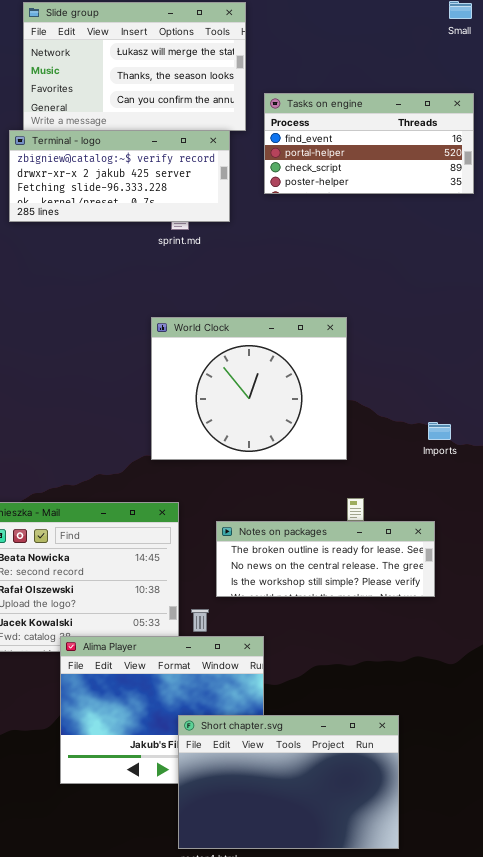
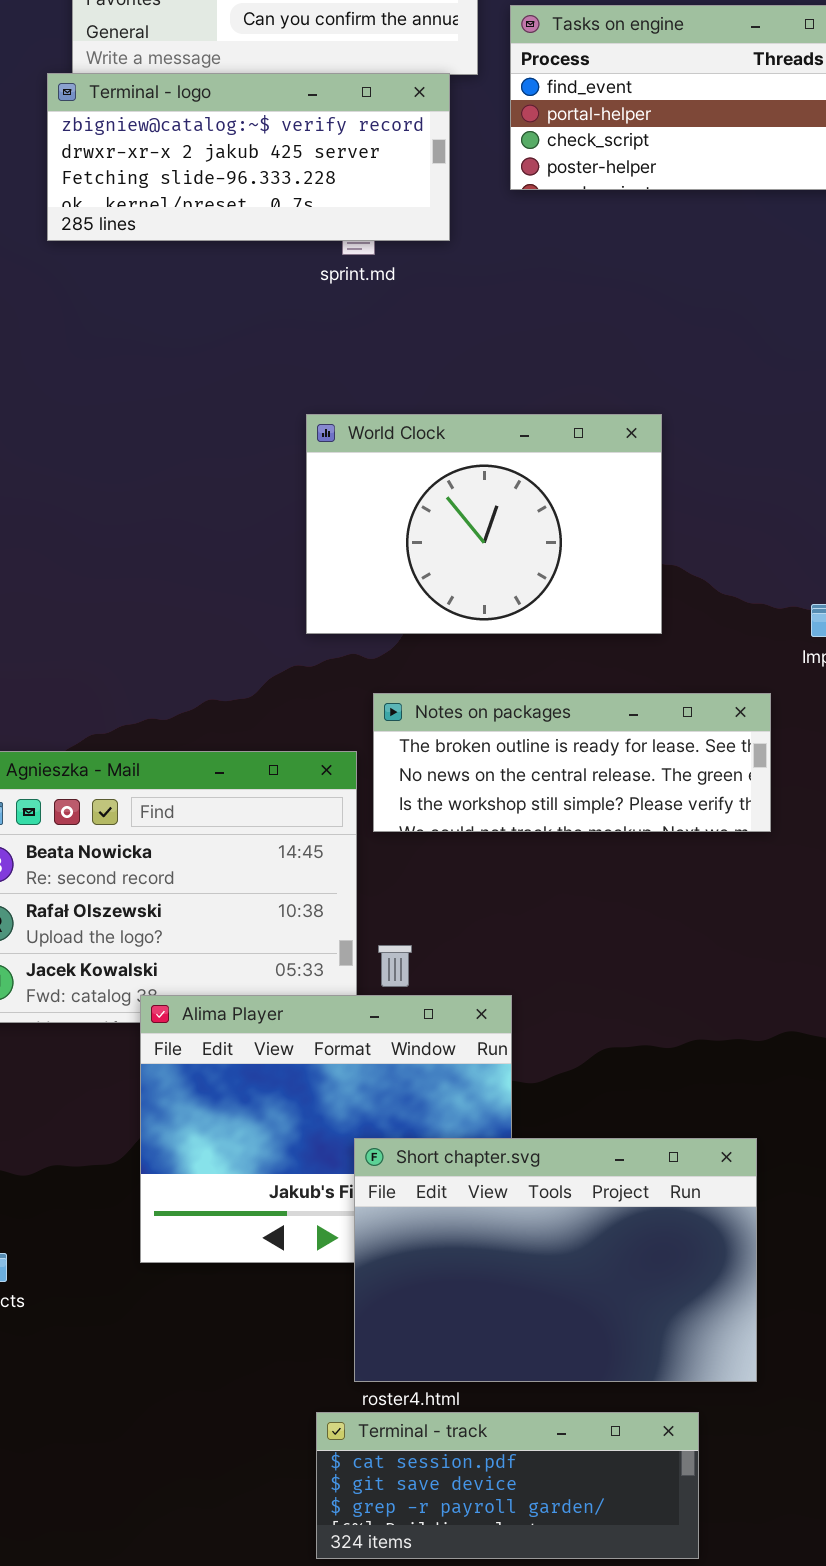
World Clock: [151,317,347,460] -> [306,414,662,634], resized
Notes on packages: [216,521,435,597] -> [373,693,771,832], moved

